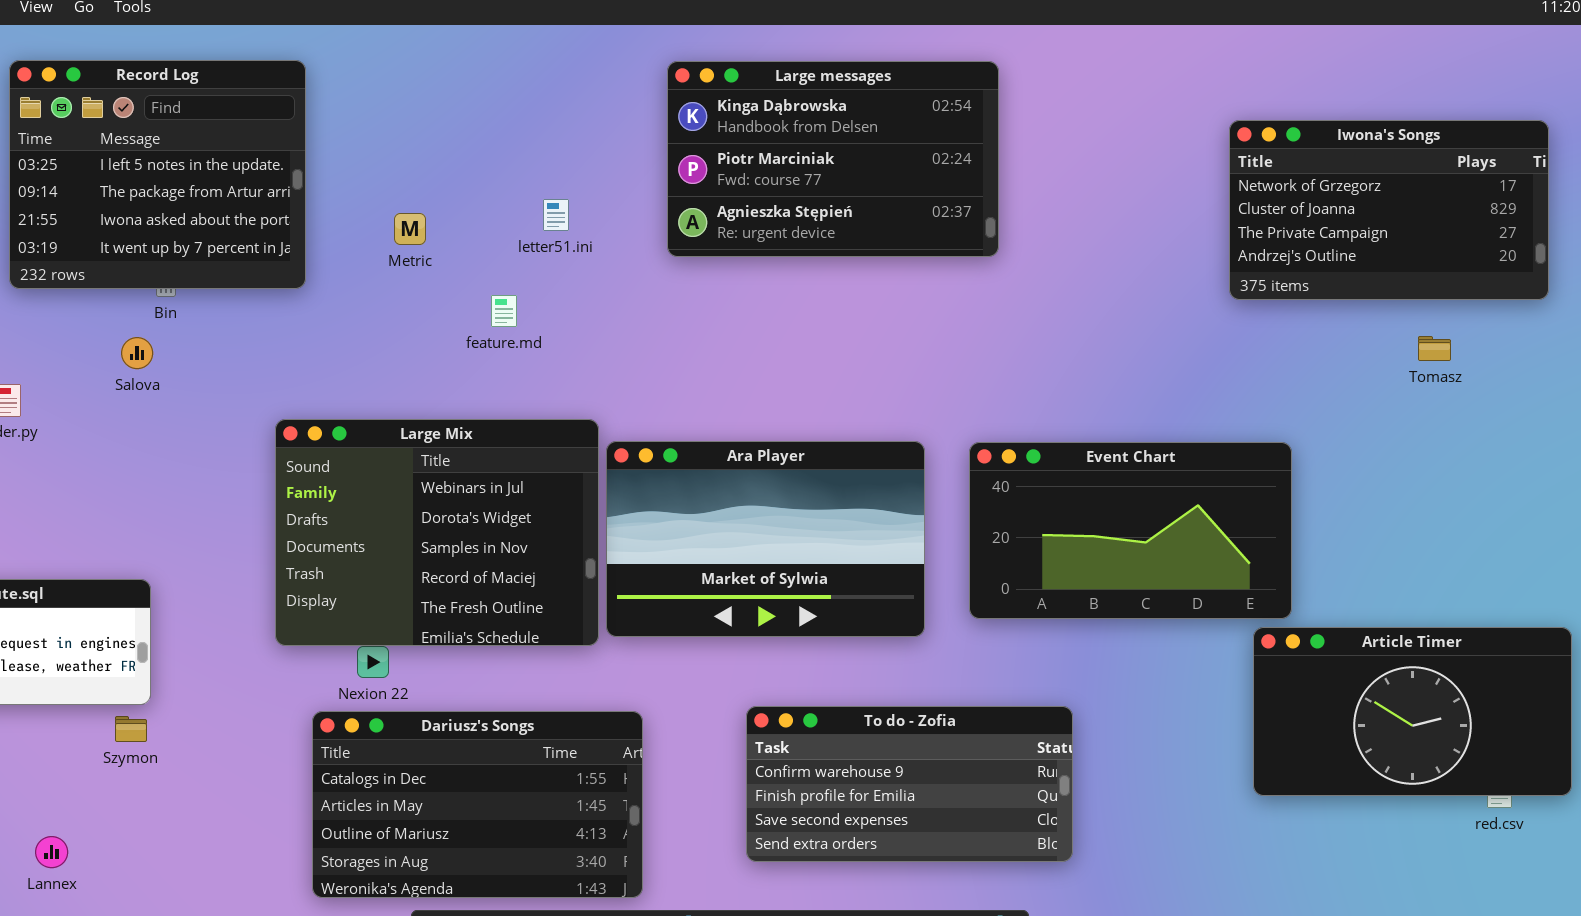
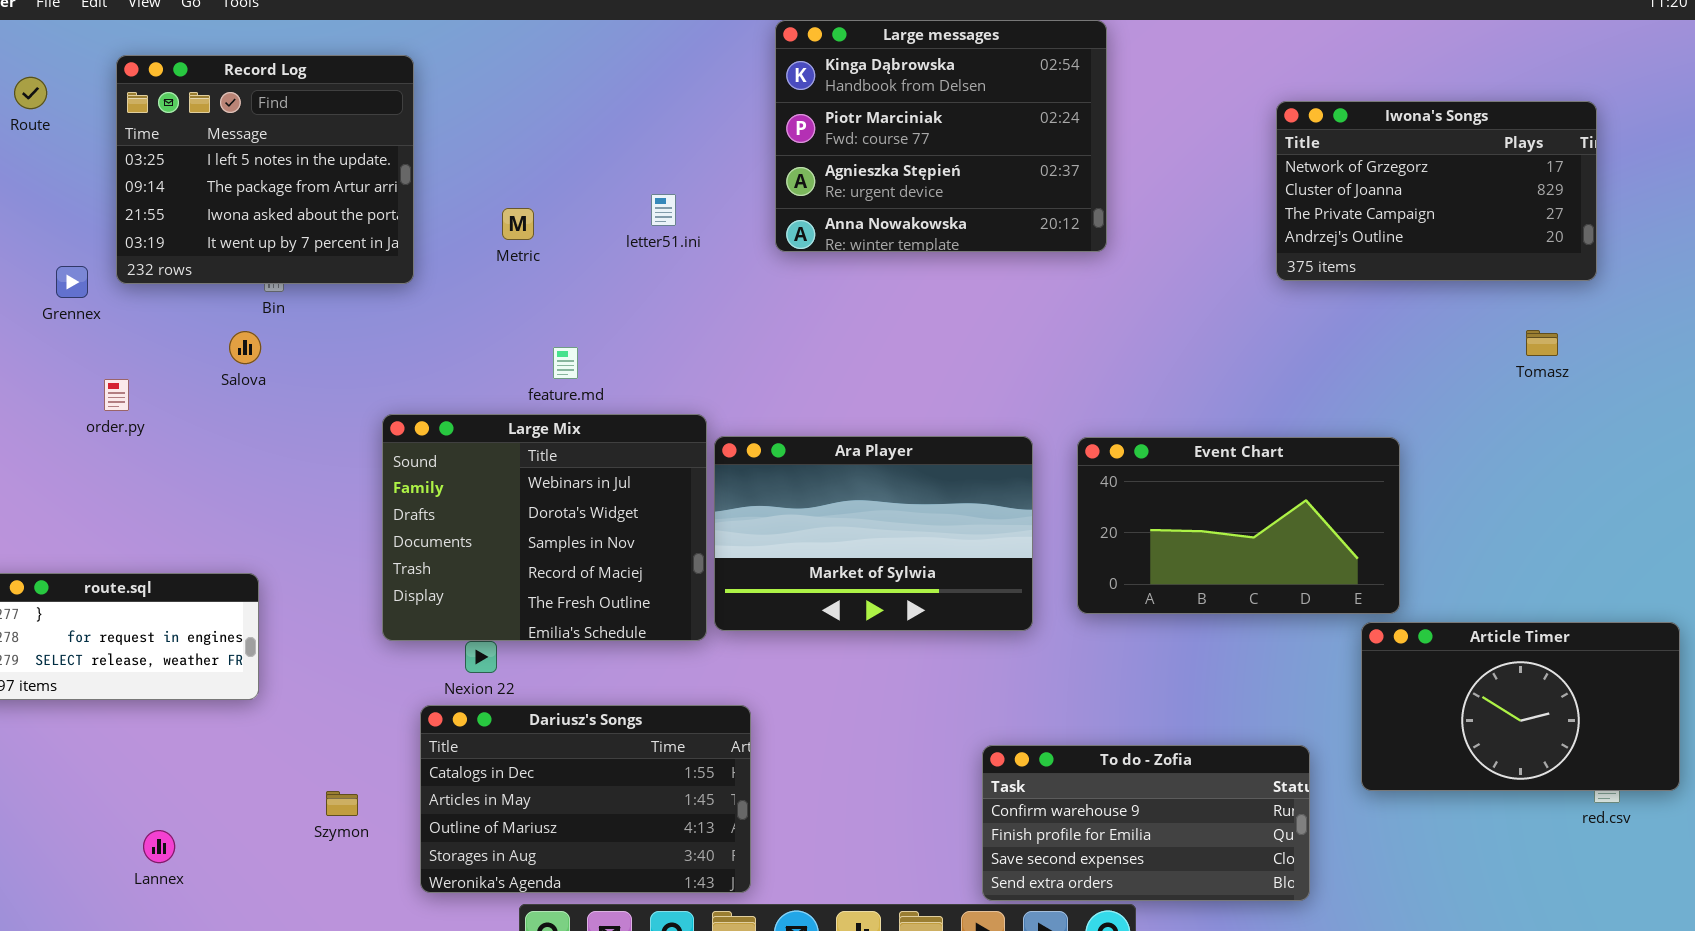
Large messages: [667,61,999,257] -> [775,20,1107,252], resized
Iwona's Songs: [1229,120,1549,300] -> [1276,101,1597,281], moved
feature.md: [491,295,517,327] -> [553,347,578,379], moved
To do - Zofia: [746,706,1073,862] -> [982,745,1310,901], moved
Szymon: [115,716,147,742] -> [326,791,358,816], moved

